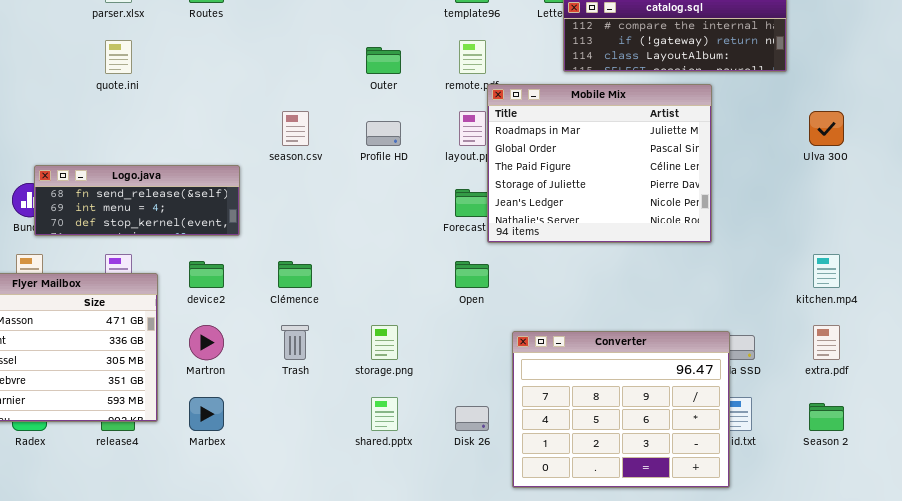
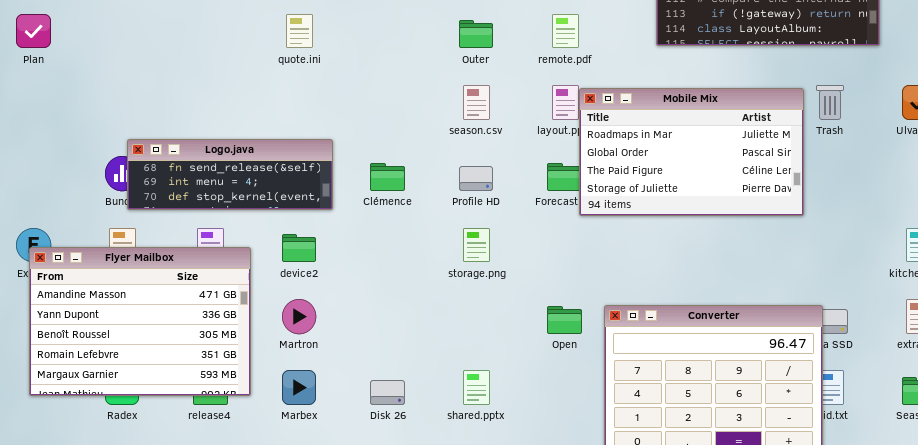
quote.ini: [105,40,132,74] -> [286,14,313,48], moved
Mobile Mix: [487,84,712,243] -> [579,88,804,216], resized
season.csv: [282,111,309,146] -> [463,85,490,120], moved
Profile HD: [366,121,401,146] -> [459,166,493,191], moved
Clémence: [278,261,312,288] -> [370,163,405,191], moved
Open: [455,261,489,288] -> [547,306,582,334], moved
Trash: [281,325,309,360] -> [816,85,844,120], moved
storage.png: [371,325,398,360] -> [463,228,490,262], moved
Disk 26: [455,406,489,431] -> [370,380,405,405], moved

